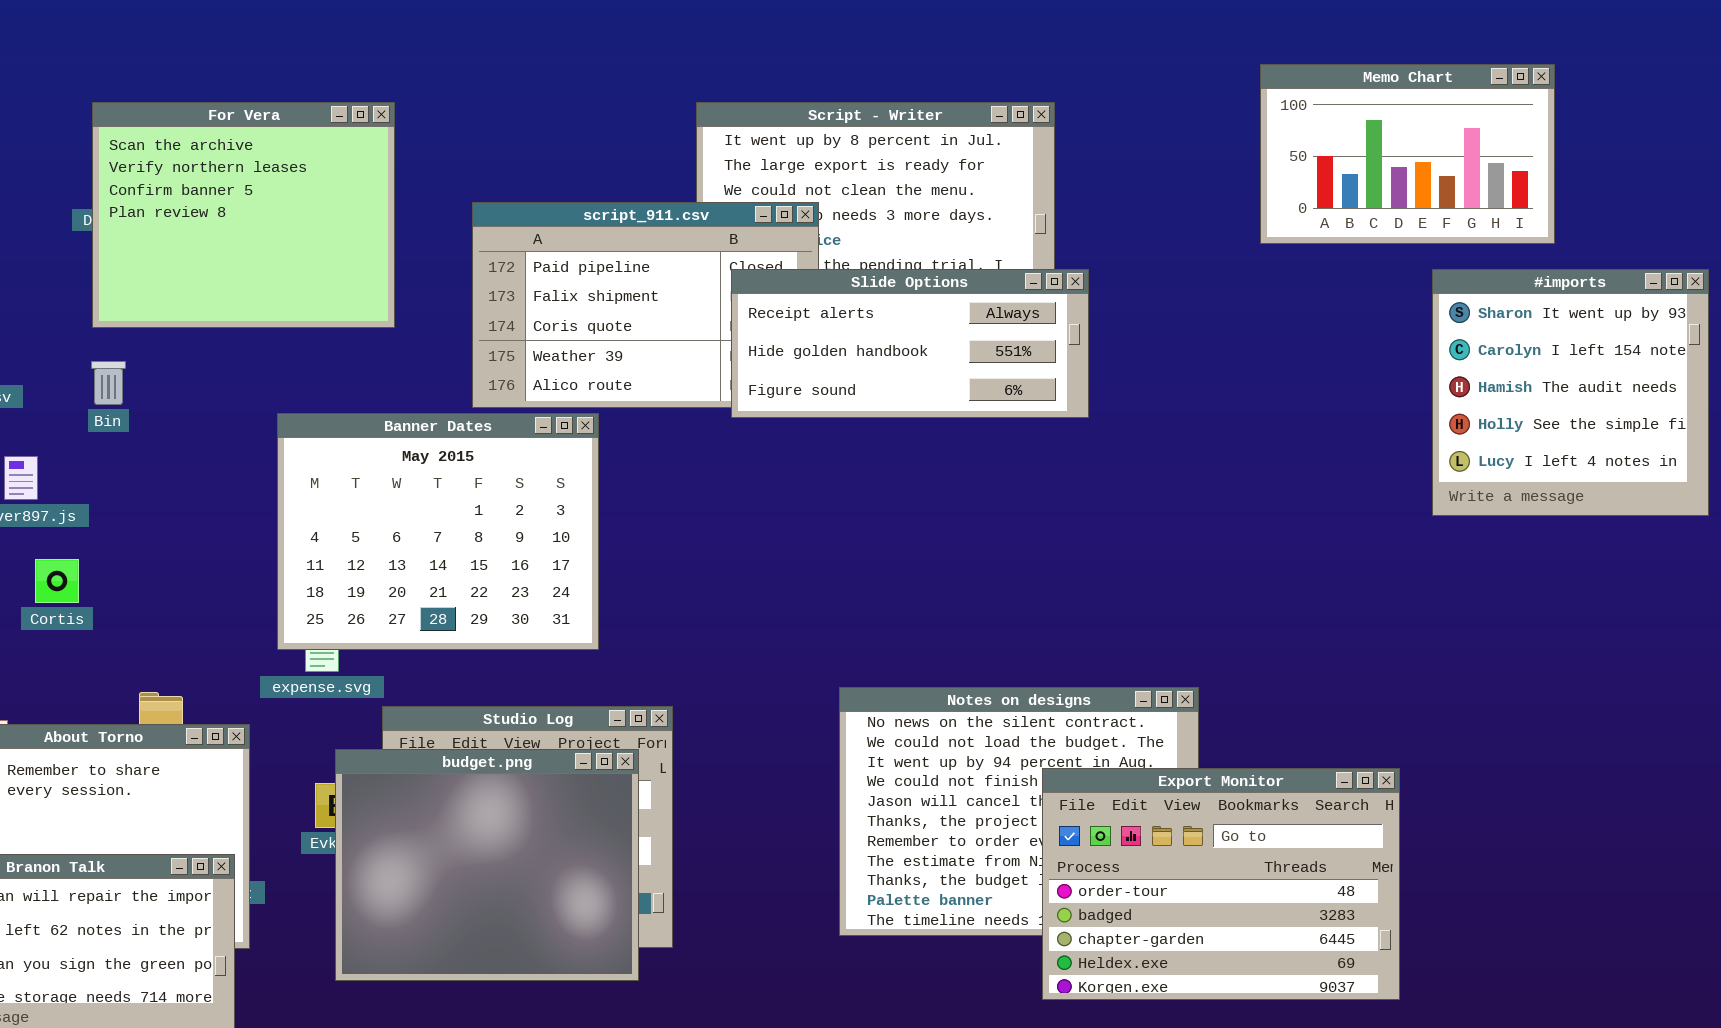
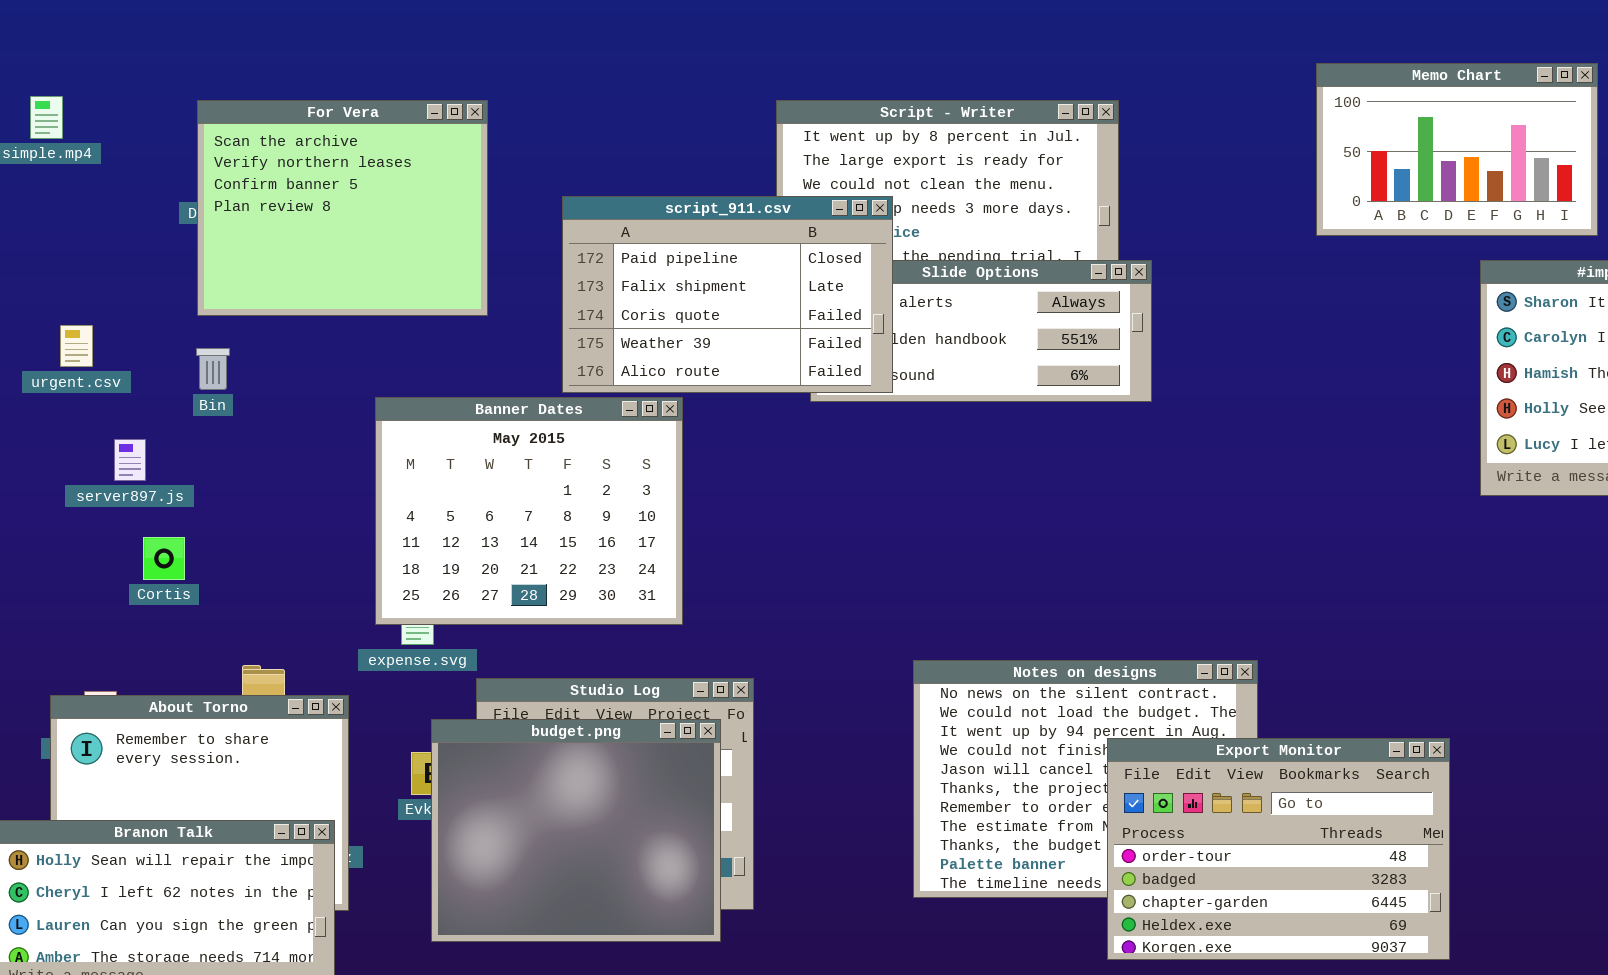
script_911.csv: [472,202,819,408] -> [562,196,893,393], raised

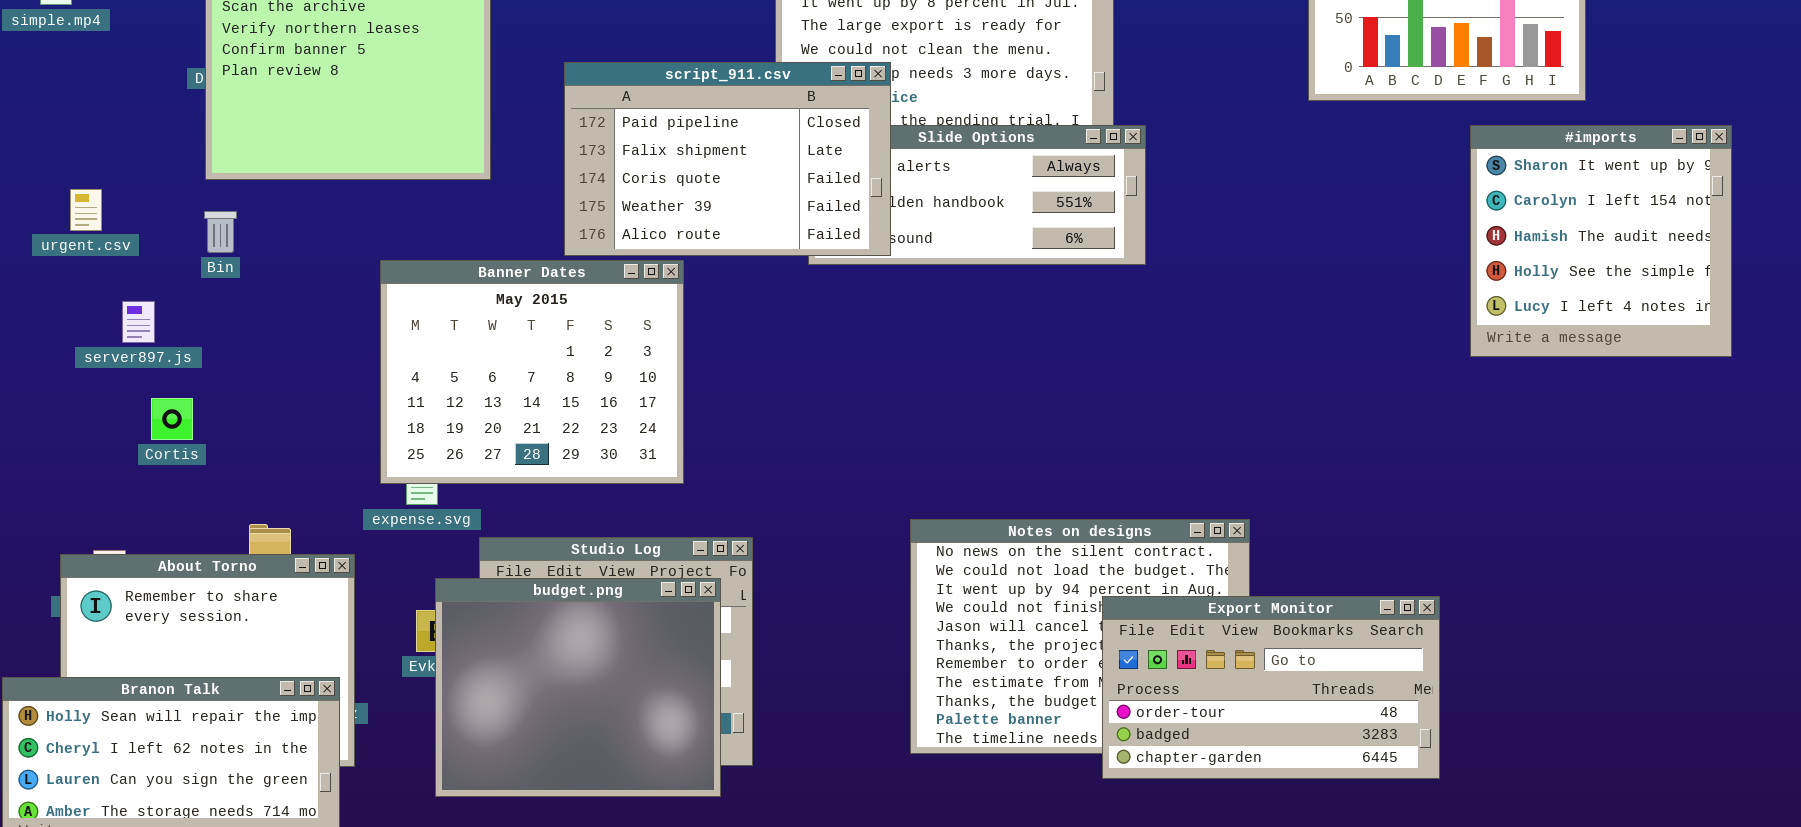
Export Monitor: [1107,738,1450,960] -> [1102,596,1440,779], resized

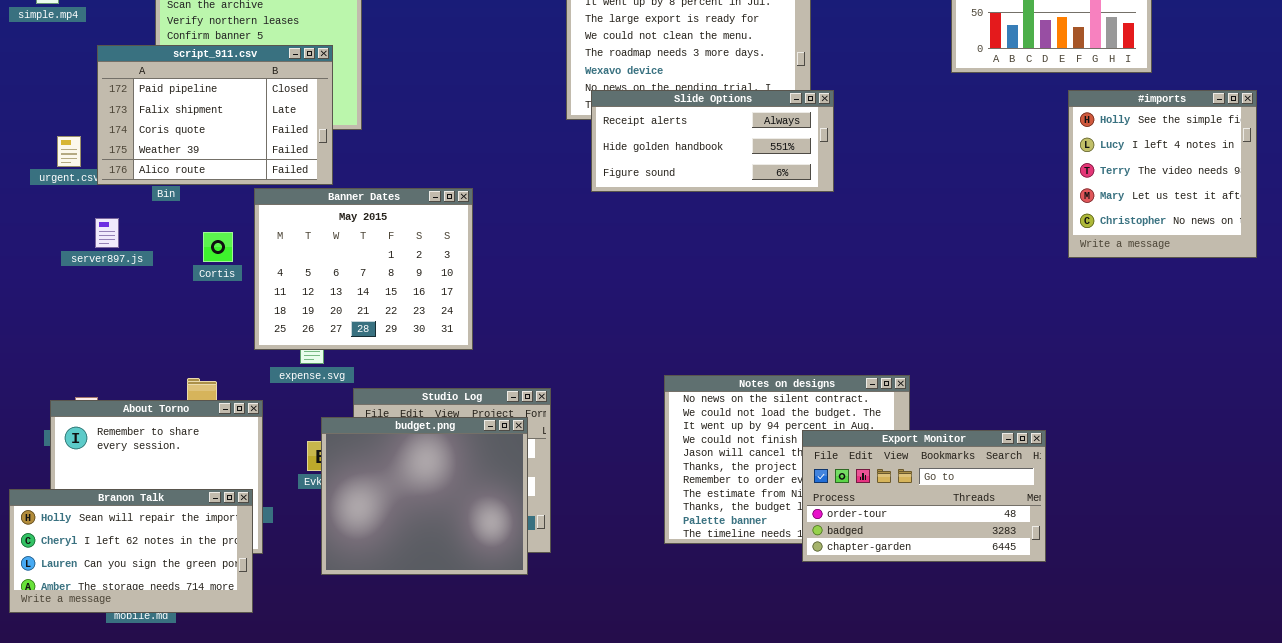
script_911.csv: [564,62,891,256] -> [97,45,333,185], moved
#imports: [1470,125,1732,357] -> [1068,90,1257,258], scrolled down 3 rows
Banner Dates: [380,260,684,484] -> [254,188,473,350], moved
Cortis: [151,398,193,440] -> [203,232,233,262], moved

